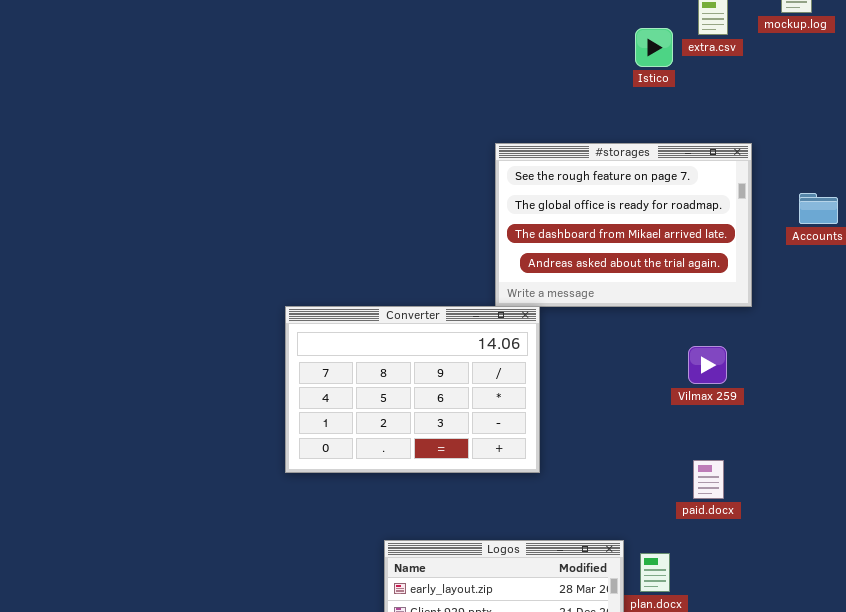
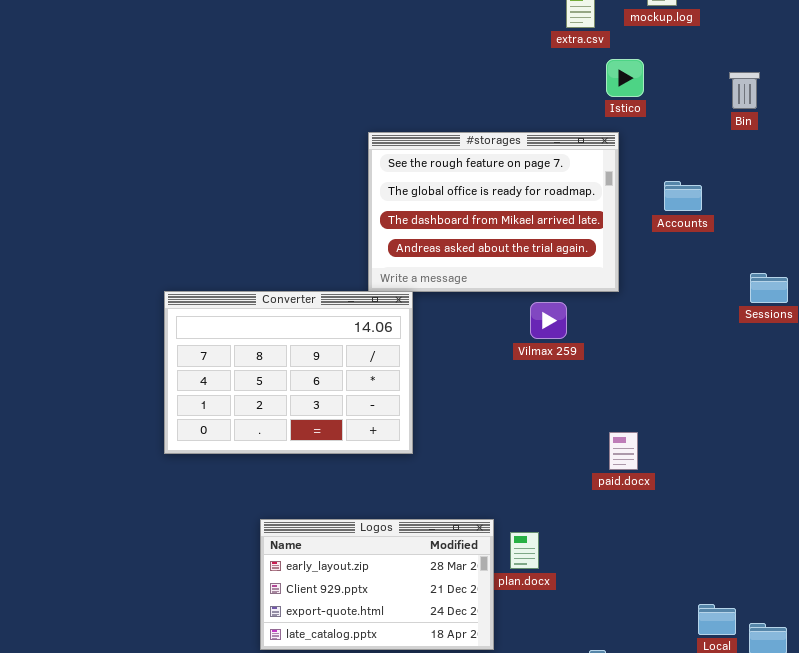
Istico: [635,28,673,67] -> [606,59,644,97], moved
Vilmax 259: [688,346,727,384] -> [530,302,567,339], moved
paid.docx: [693,460,724,499] -> [609,432,638,470], moved

